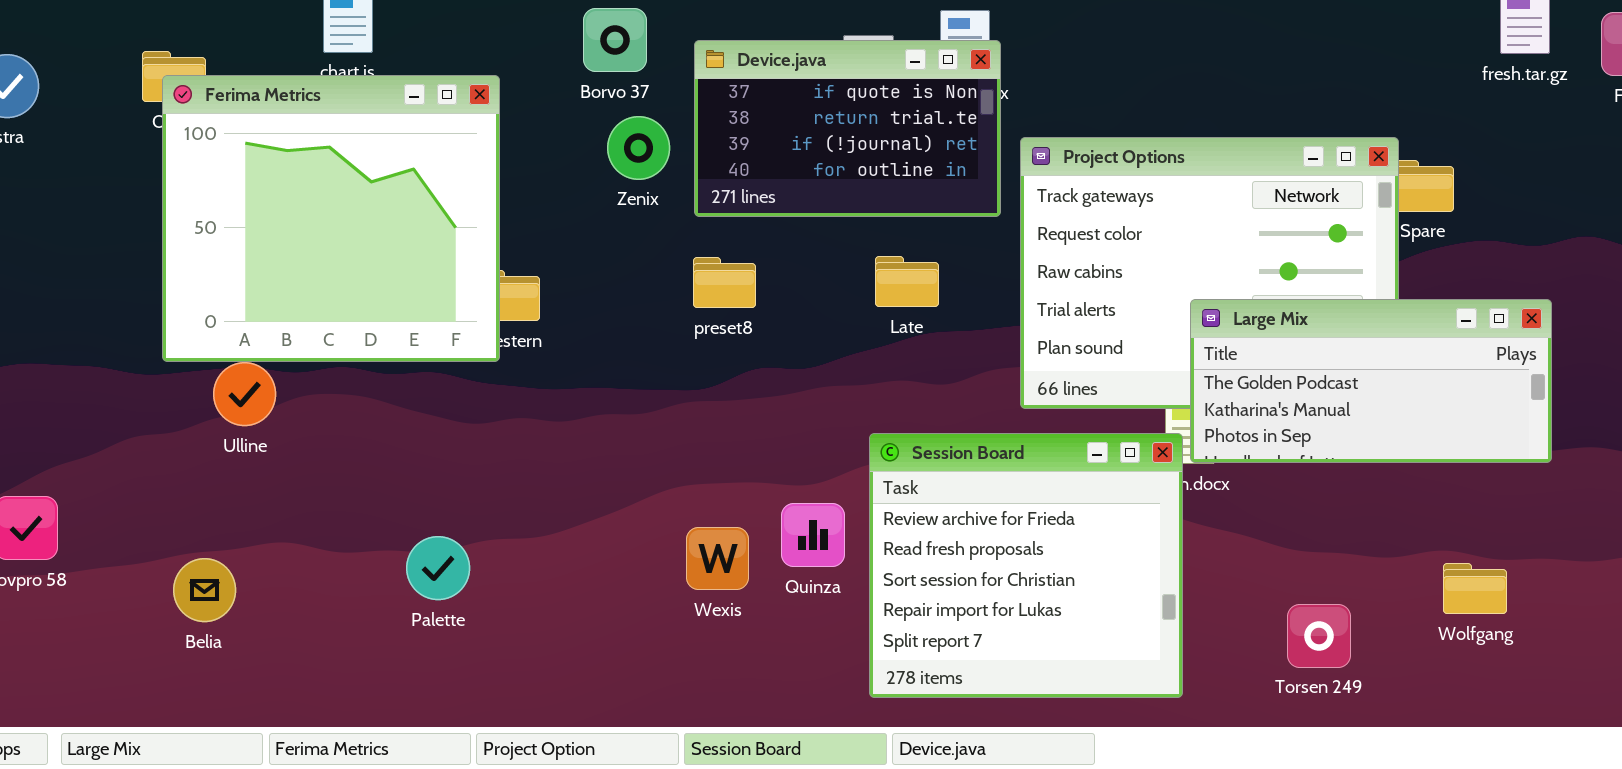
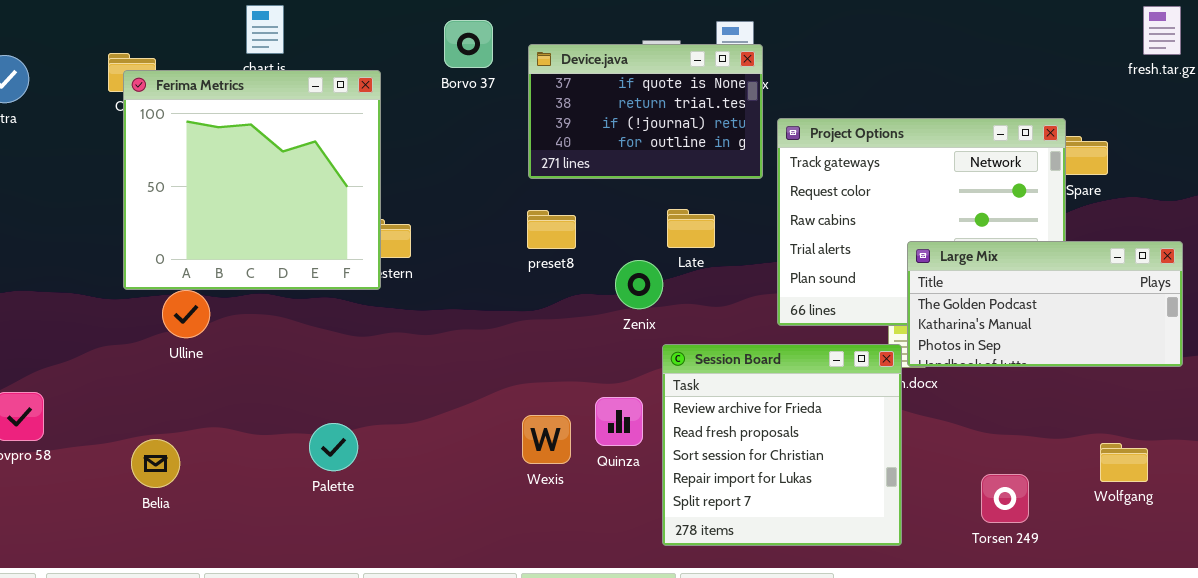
Zenix: [607,116,670,180] -> [615,260,663,309], moved

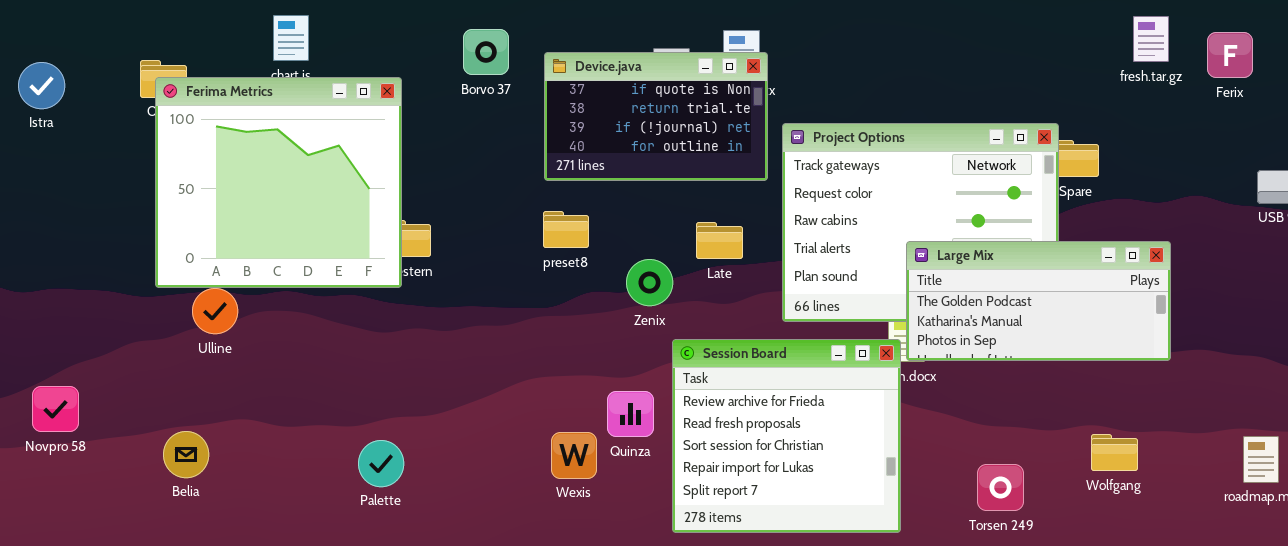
Late: [667,209,715,248] -> [696,222,743,259], moved
Wexis: [522,415,571,464] -> [551,432,597,479], moved
Palette: [309,423,358,471] -> [358,440,404,487], moved

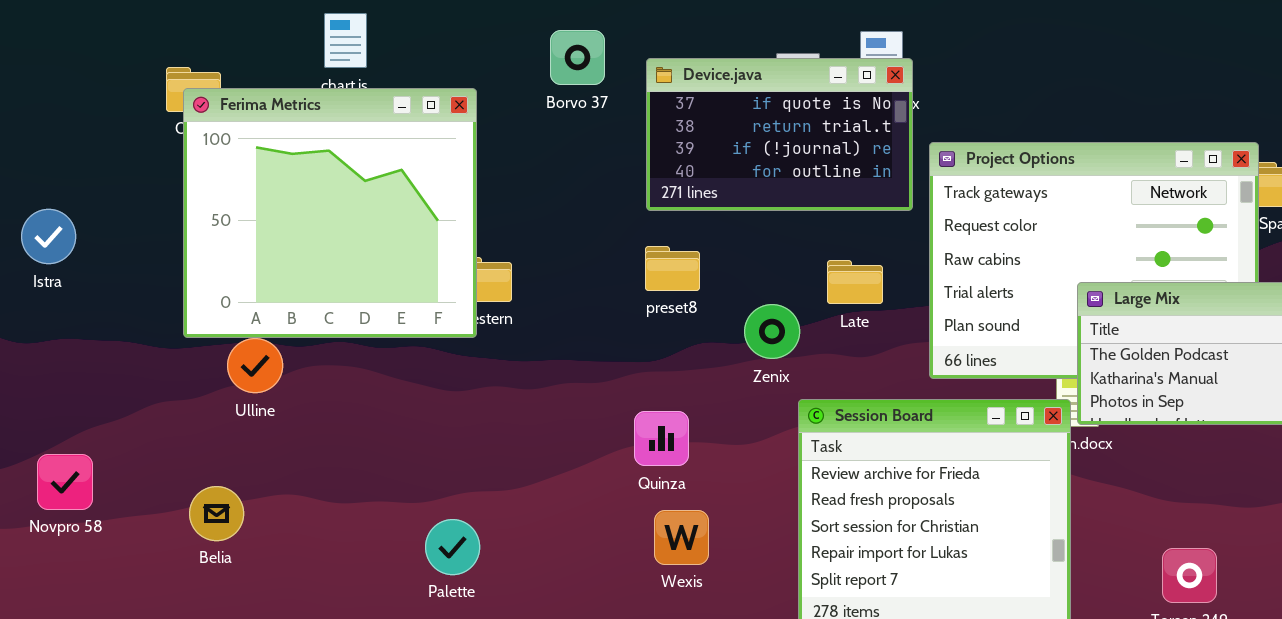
Istra: [18,62,65,109] -> [21,209,76,264], moved
Quinza: [607,391,654,437] -> [634,411,689,466], moved
Belia: [163,431,209,478] -> [189,486,244,541], moved

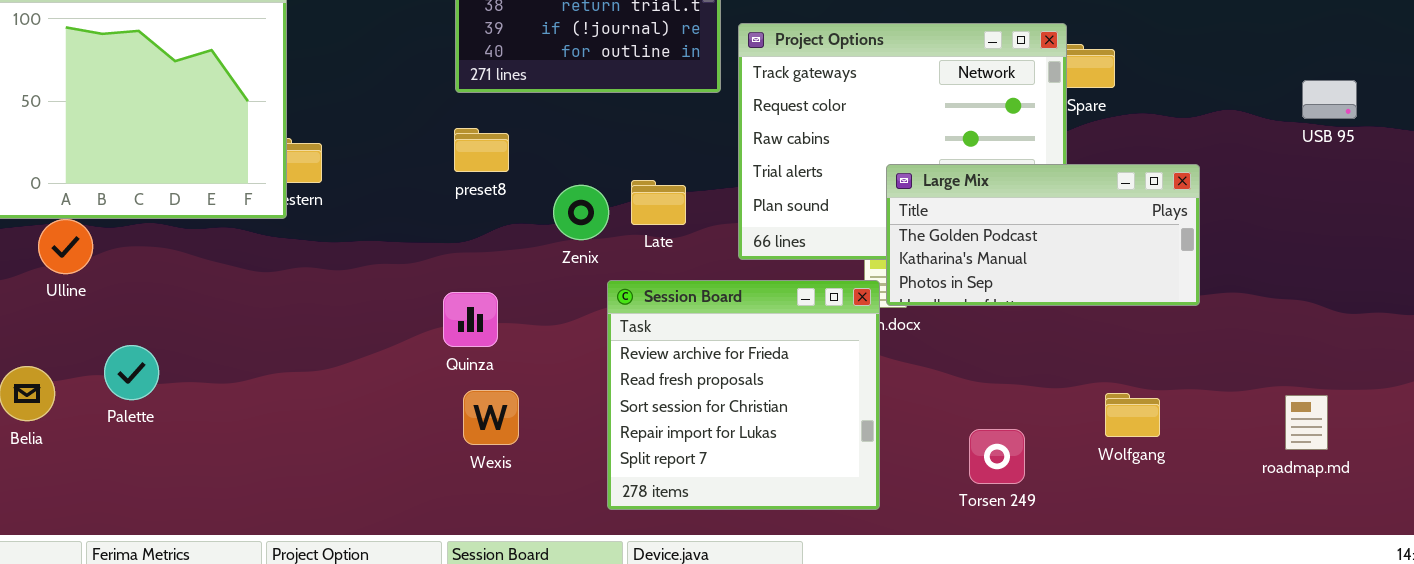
Late: [827,260,883,304] -> [631,180,686,225], moved
Palette: [425,519,480,575] -> [104,345,159,400], moved

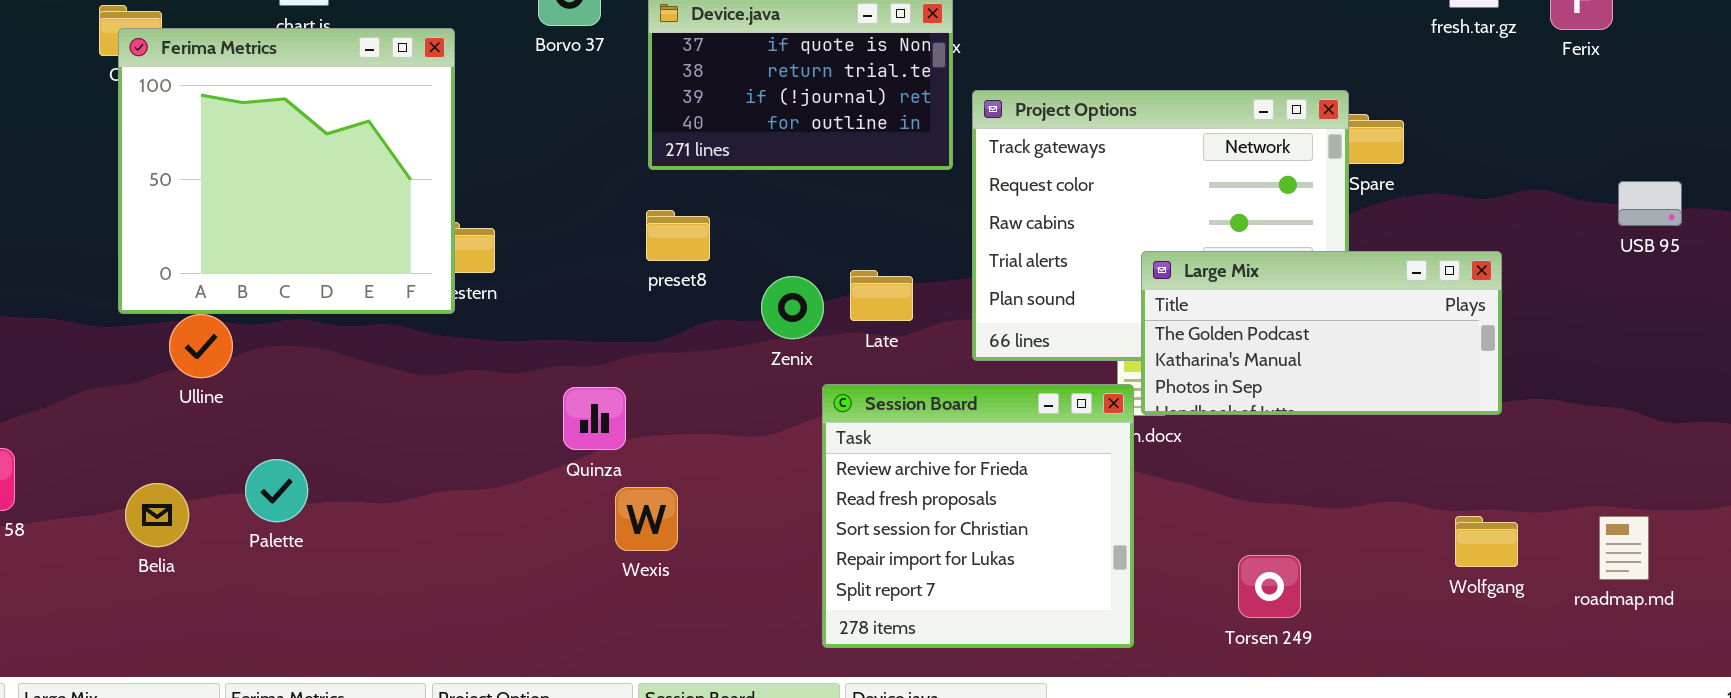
USB 95: [1302,80,1357,119] -> [1618,181,1682,226], moved
Quinza: [443,292,498,347] -> [563,387,626,450], moved
Wexis: [463,390,519,445] -> [615,487,678,551], moved
Wolfgang: [1105,393,1160,437] -> [1455,516,1518,567], moved

